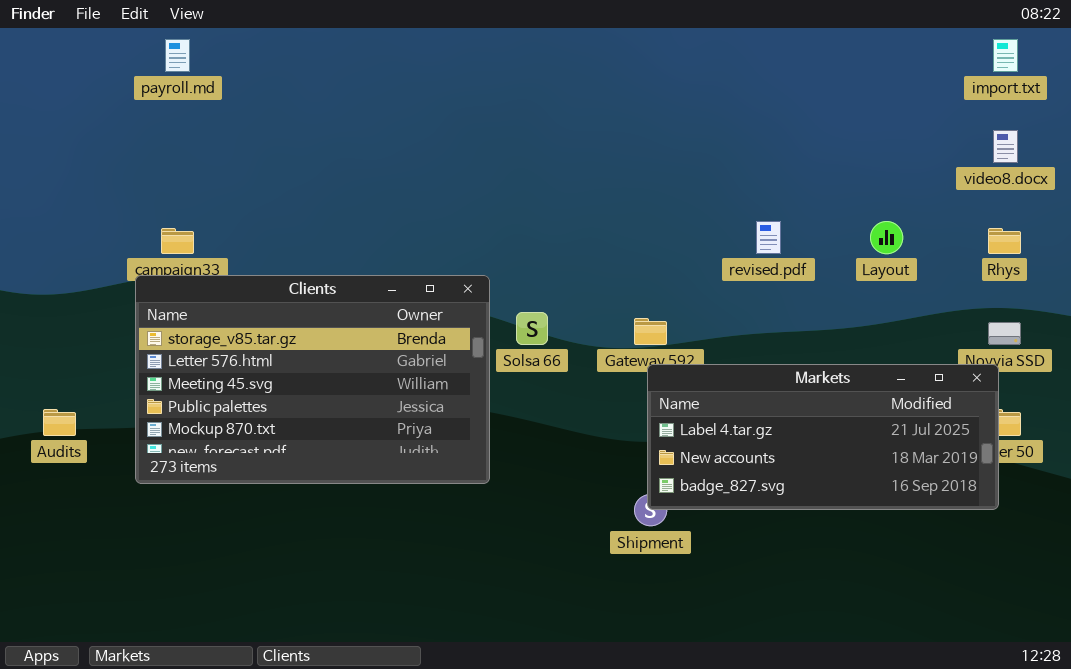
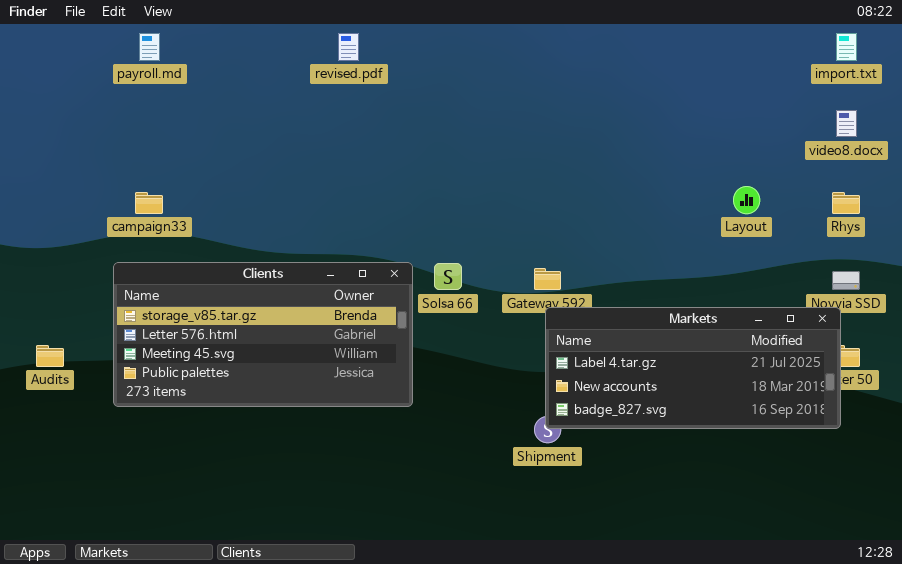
revised.pdf: [756,221,781,254] -> [338,33,359,61], moved
Clients: [135,275,490,484] -> [113,262,413,407], resized

